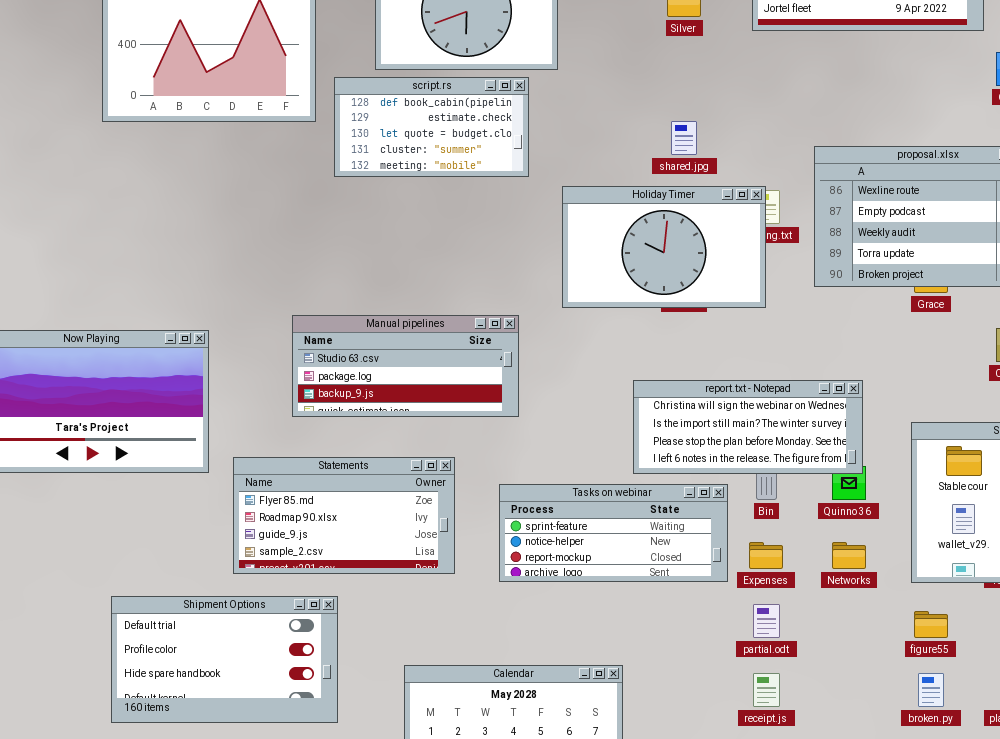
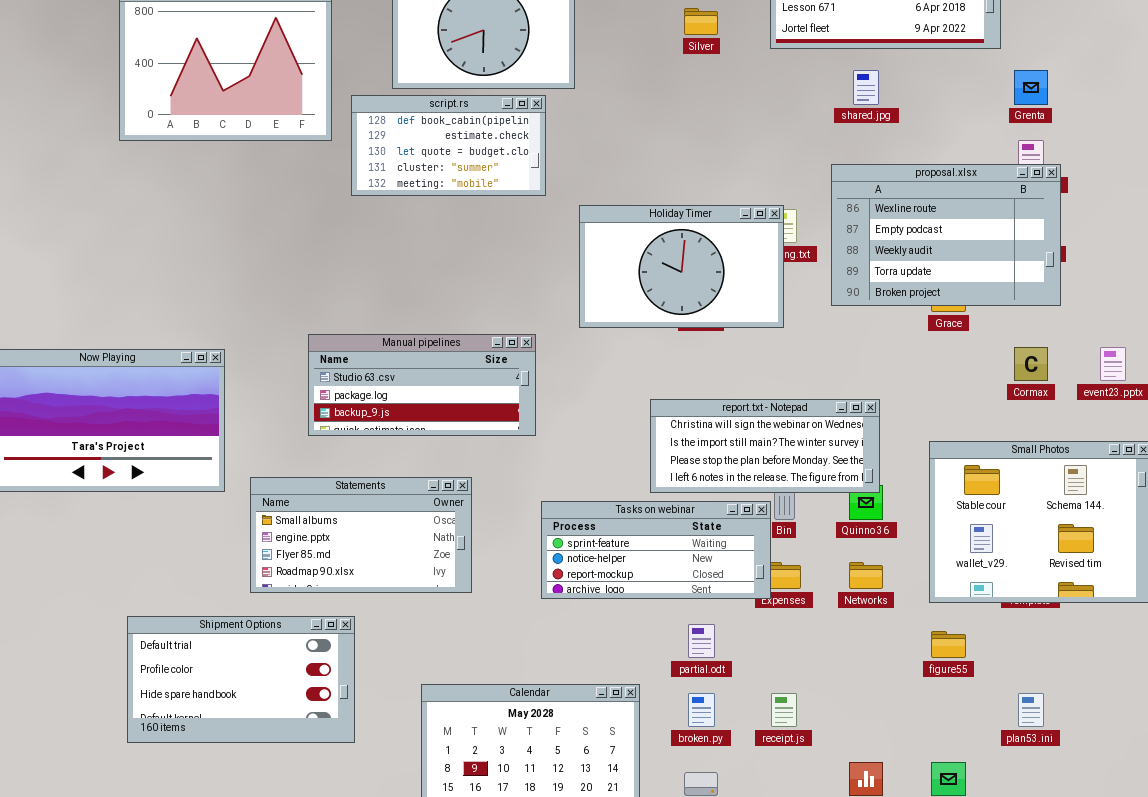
shared.jpg: [671,121,697,155] -> [853,70,879,105], moved
Statements: [233,457,455,574] -> [250,477,472,593], scrolled up 2 rows
Tasks on webinar: [499,484,728,582] -> [541,501,771,599], moved
partial.odt: [753,604,780,638] -> [688,624,715,658], moved
broken.py: [918,673,944,707] -> [688,693,715,727], moved

